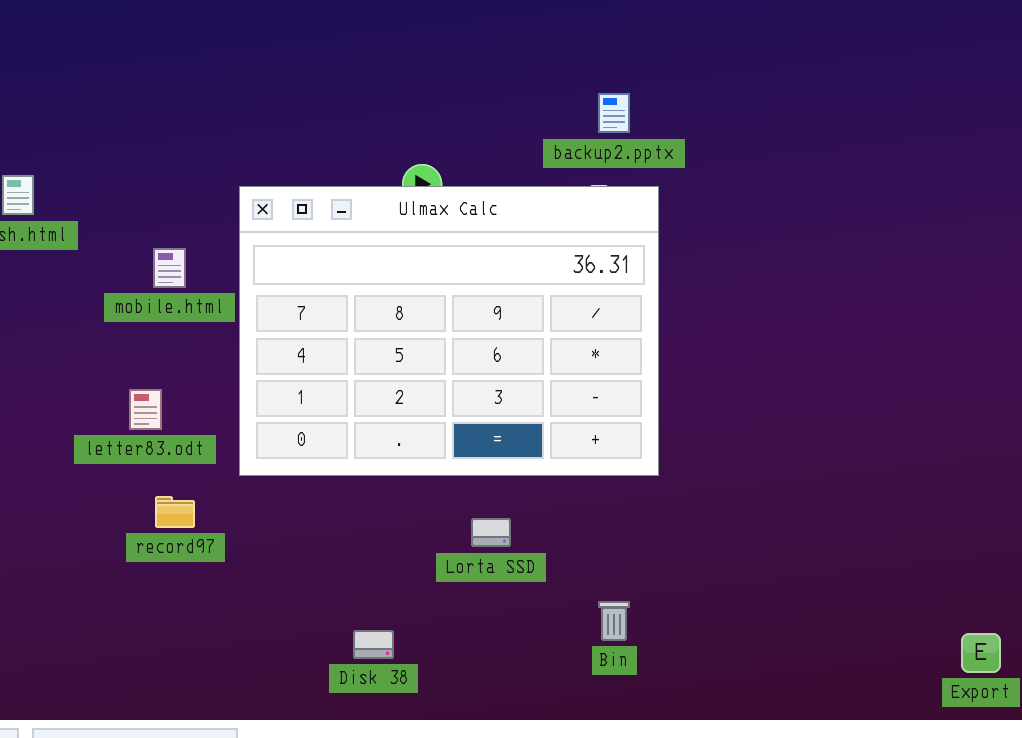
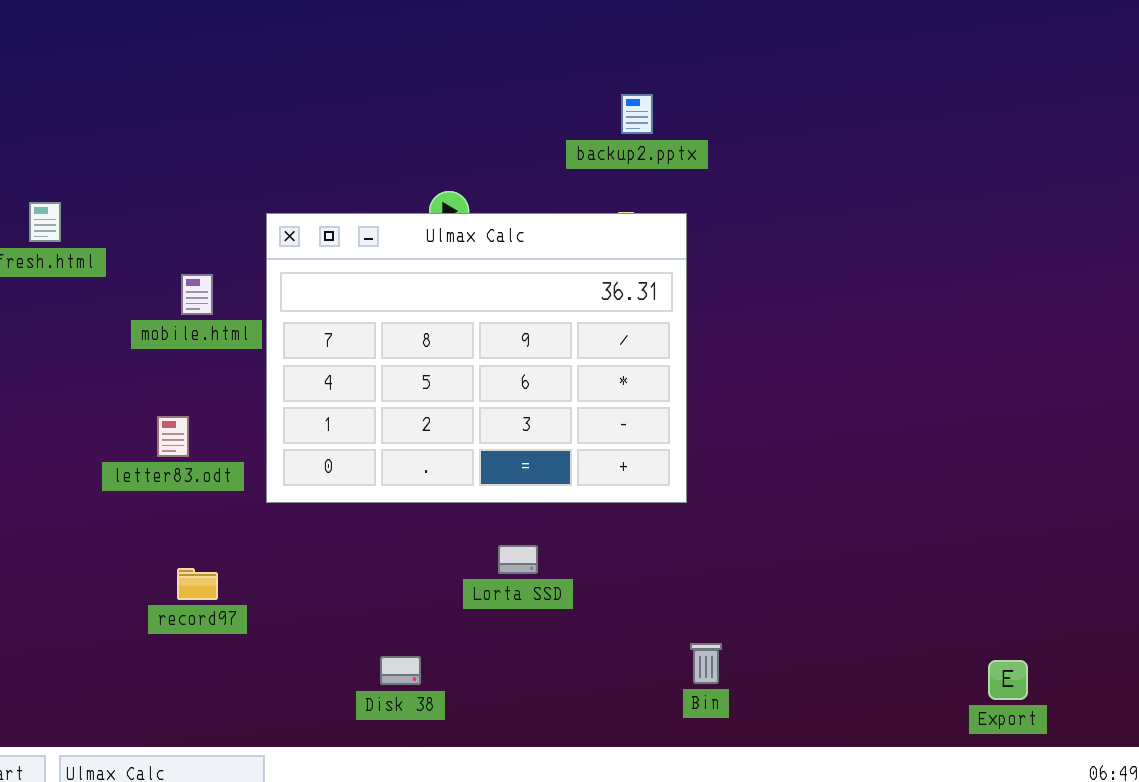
backup2.pptx: [598,93,630,133] -> [621,94,653,134], moved
record97: [155,496,195,528] -> [177,568,218,600], moved
Bin: [598,601,630,641] -> [690,643,722,684], moved

